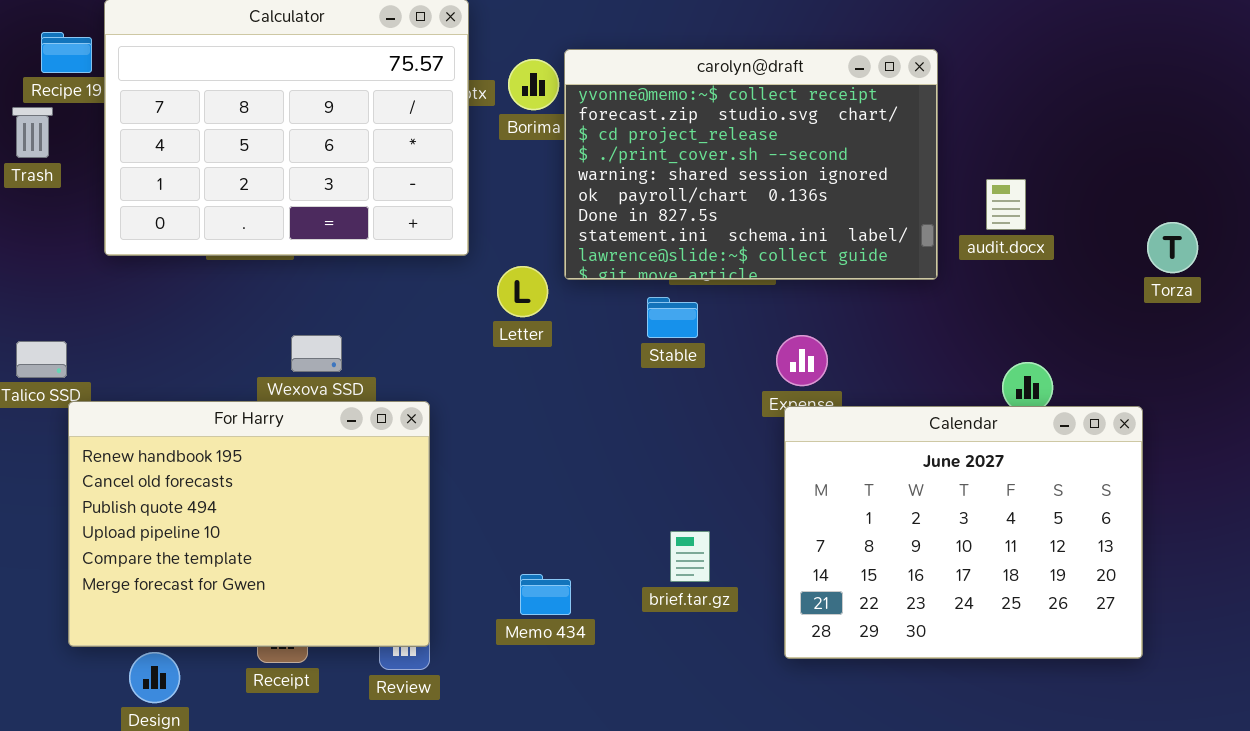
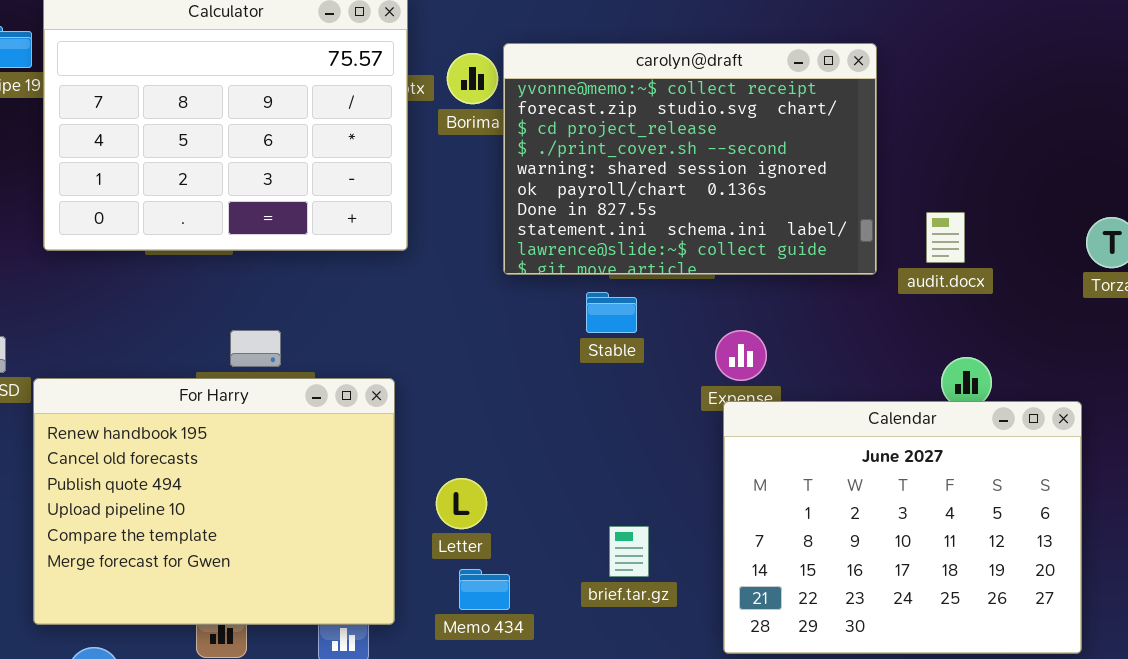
audit.docx: [986,179,1026,230] -> [926,212,965,263], moved
Letter: [497,266,548,317] -> [436,478,487,529], moved
For Harry: [68,401,430,647] -> [33,378,395,625], moved

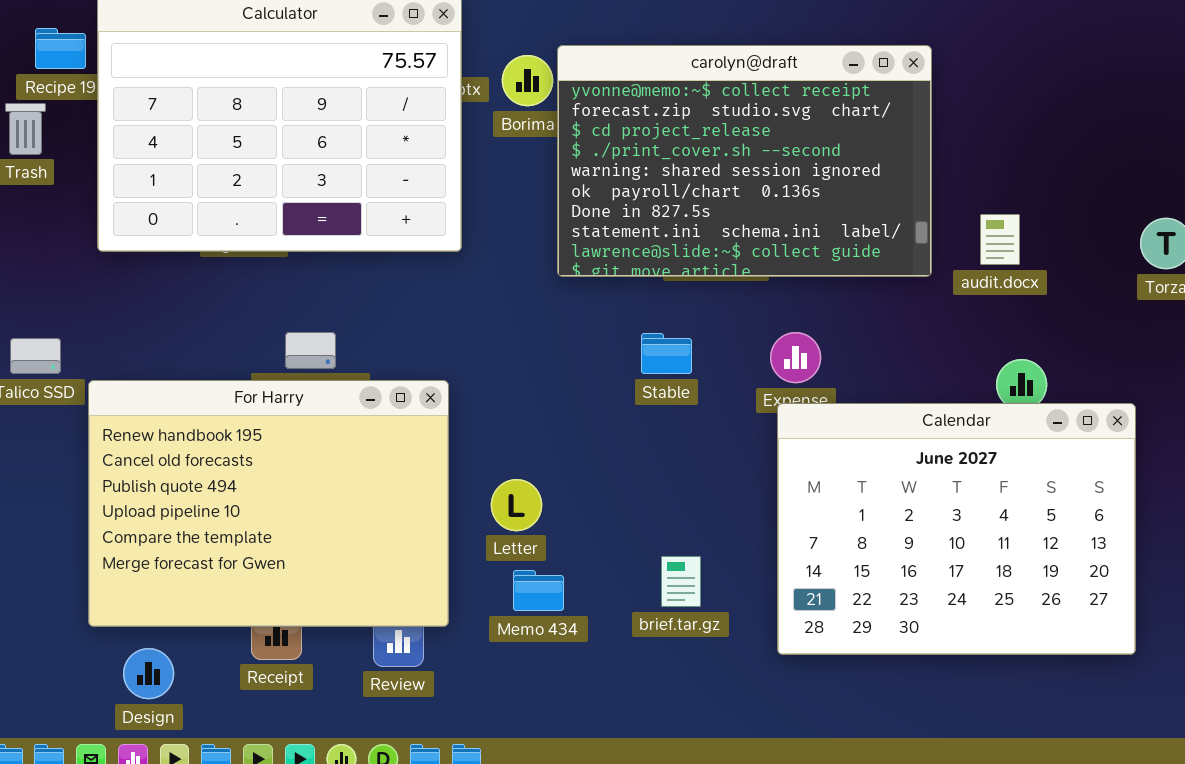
Stable: [586,292,637,333] -> [641,333,692,374], moved
brief.tar.gz: [609,526,649,577] -> [661,556,701,607], moved

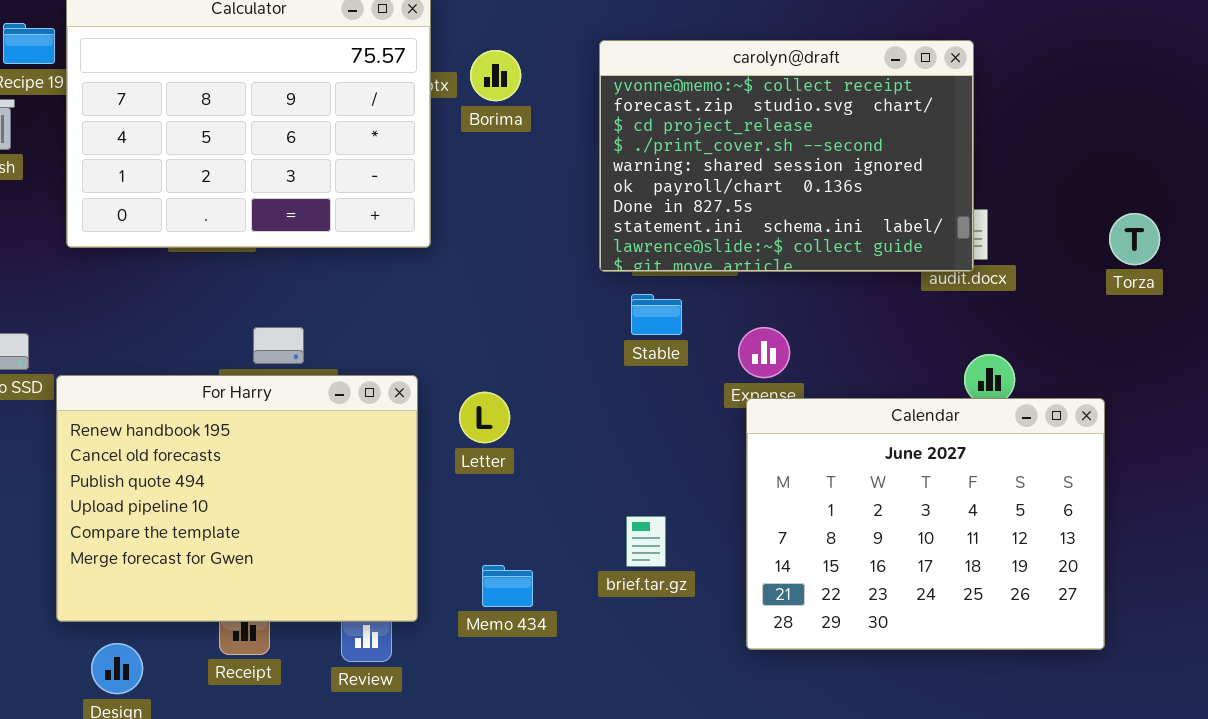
carolyn@draft: [557,45,932,277] -> [599,40,974,272], moved
Stable: [641,333,692,374] -> [631,294,682,335], moved
Letter: [491,479,542,531] -> [459,392,510,443], moved
brief.tar.gz: [661,556,701,607] -> [626,516,666,567], moved

